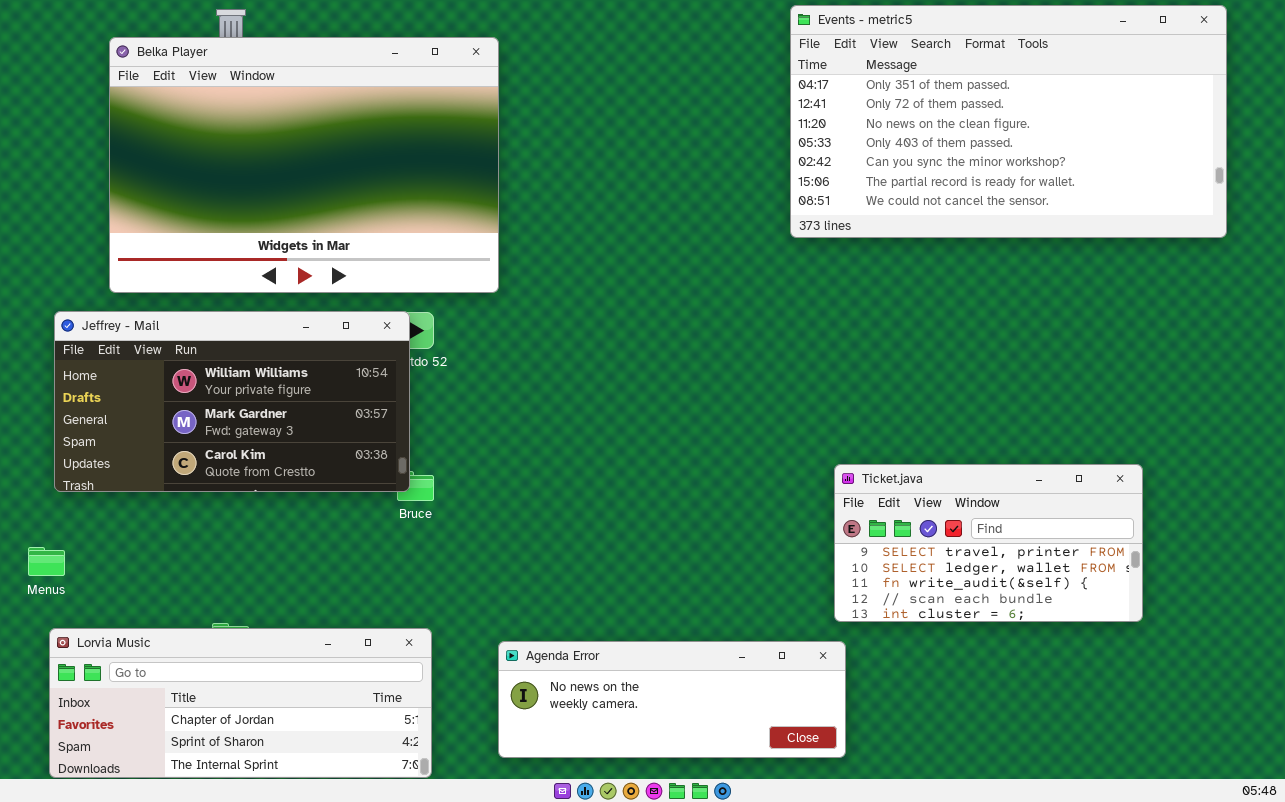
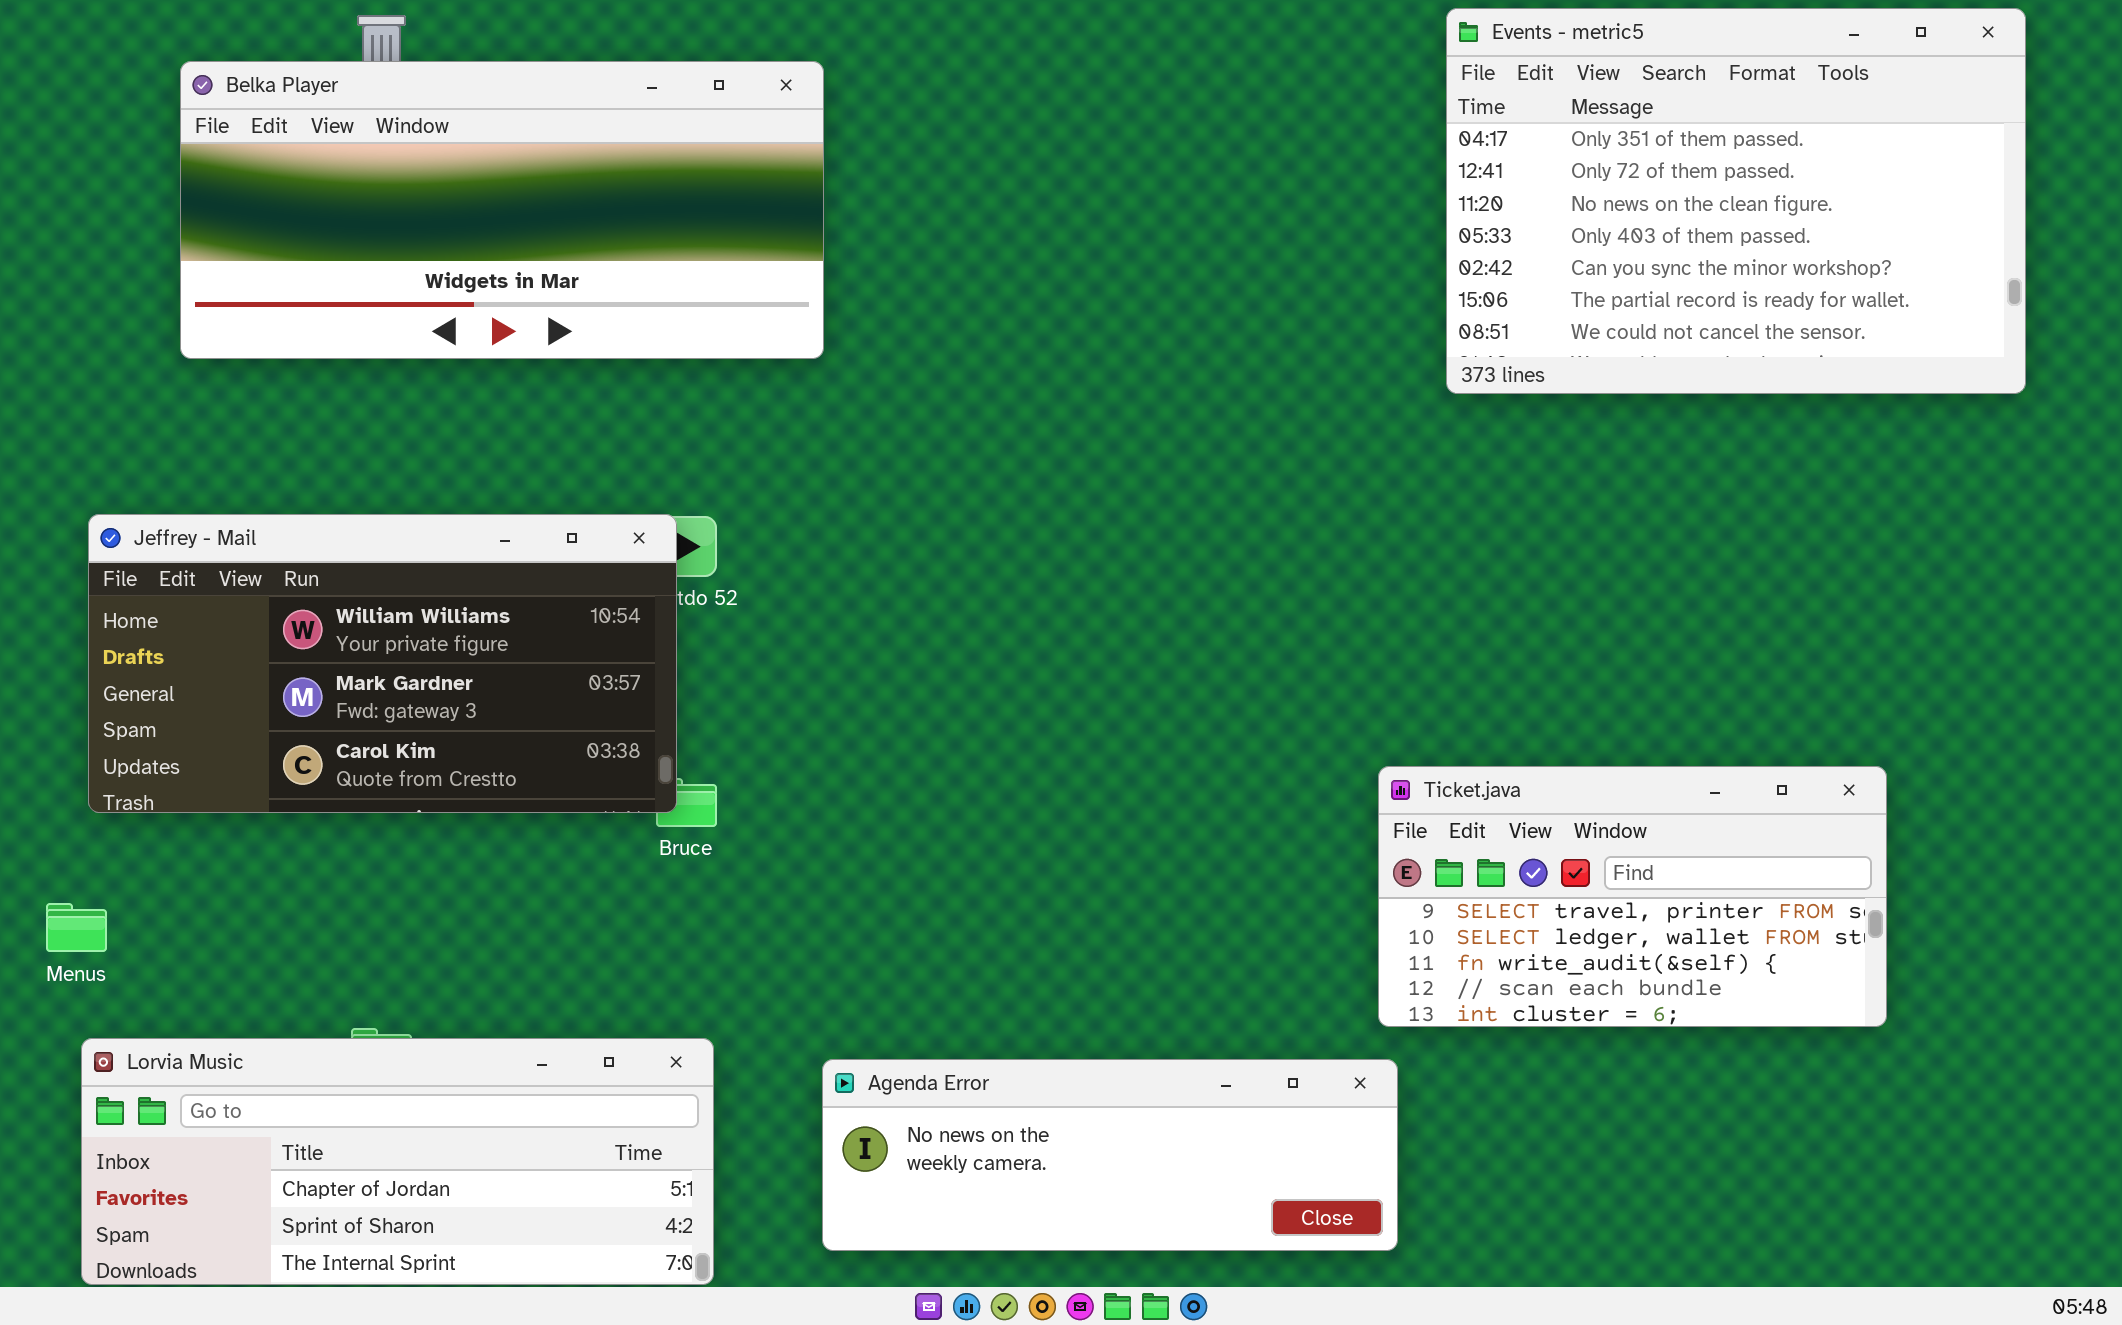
Events - metric5: [790,5,1227,238] -> [1446,8,2026,394], resized
Belka Player: [109,37,499,293] -> [180,61,824,359], resized

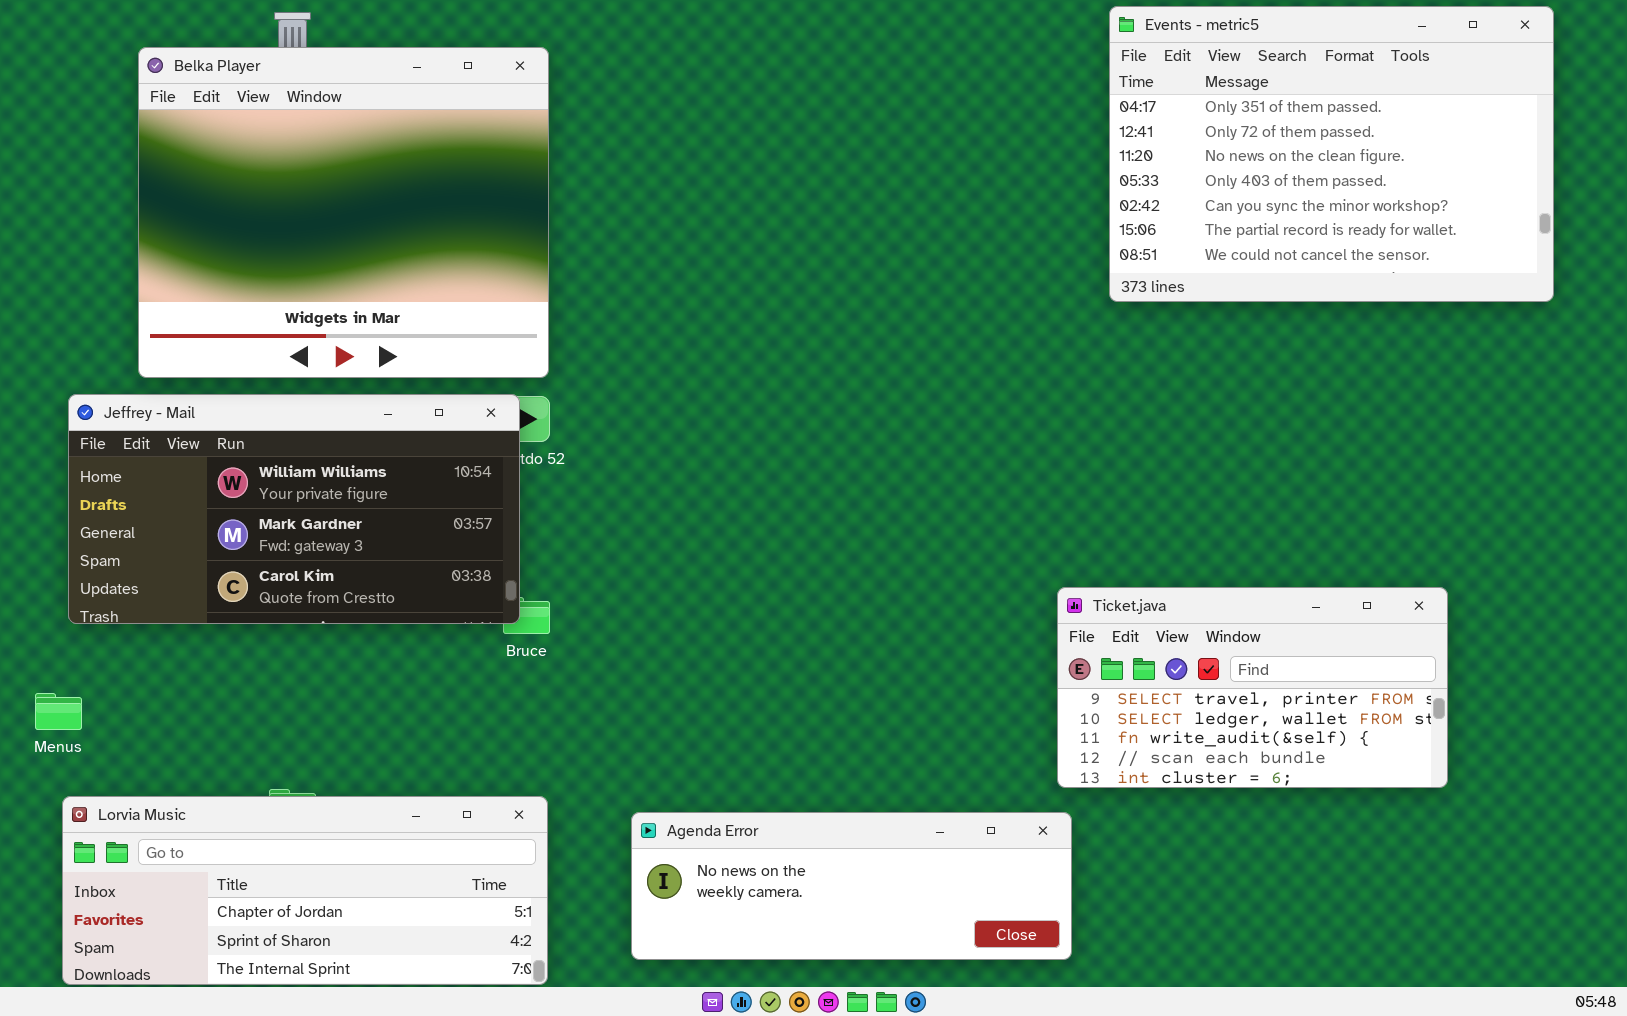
Belka Player: [180,61,824,359] -> [138,47,549,378], resized

